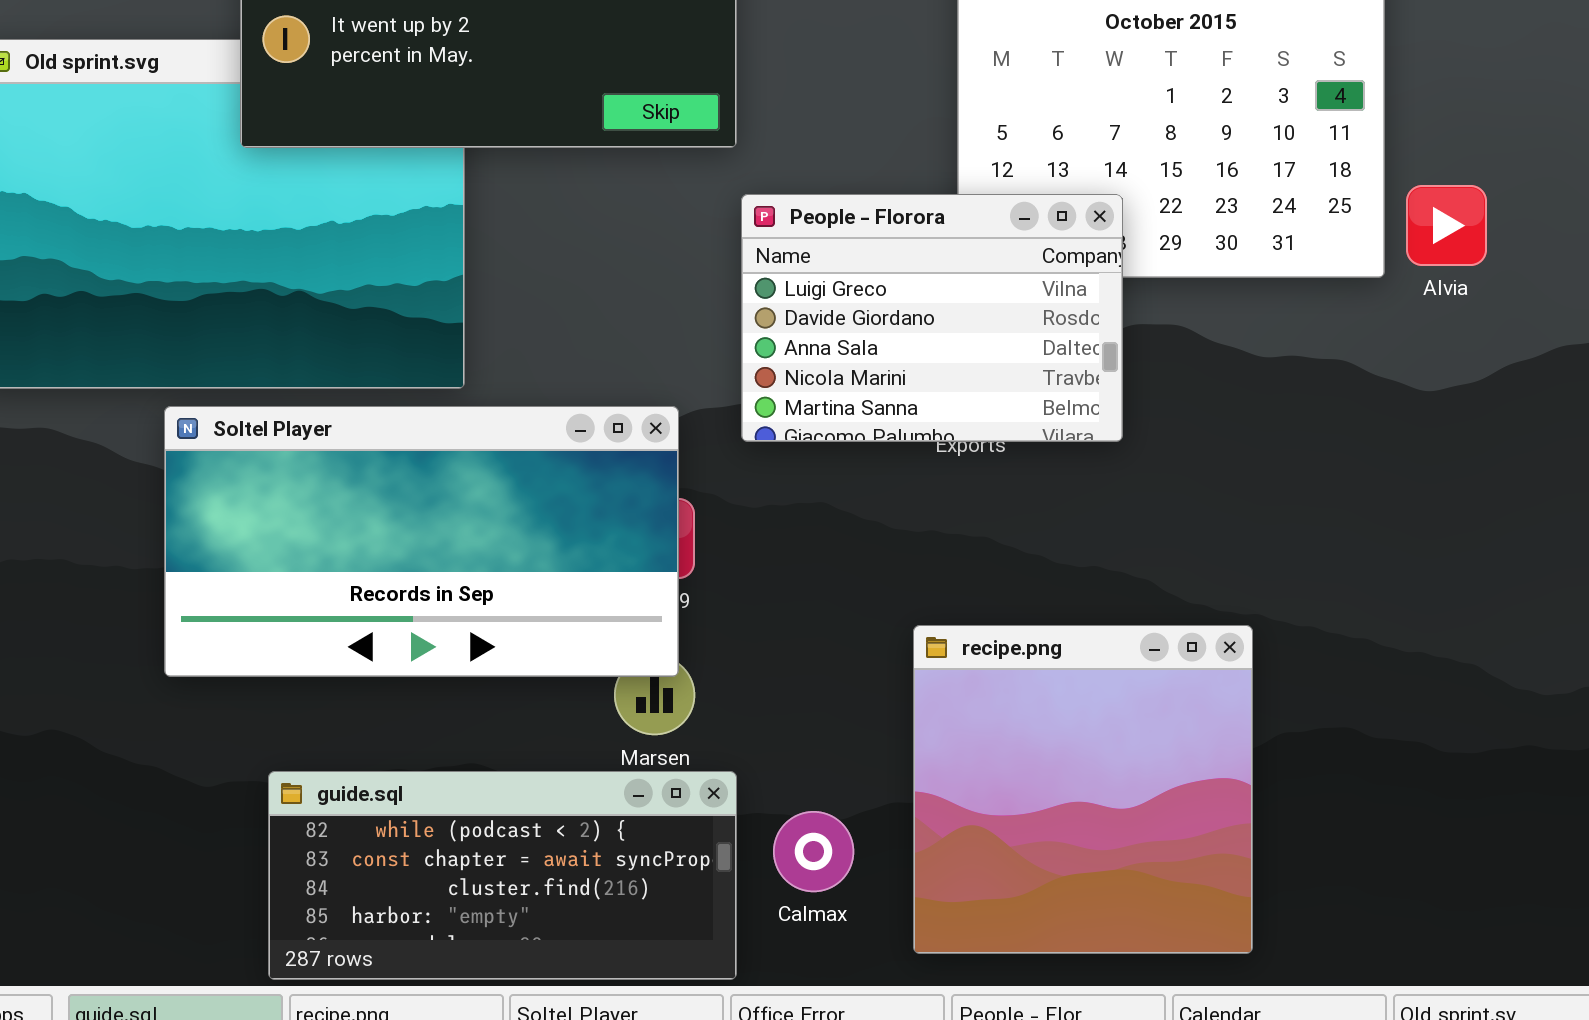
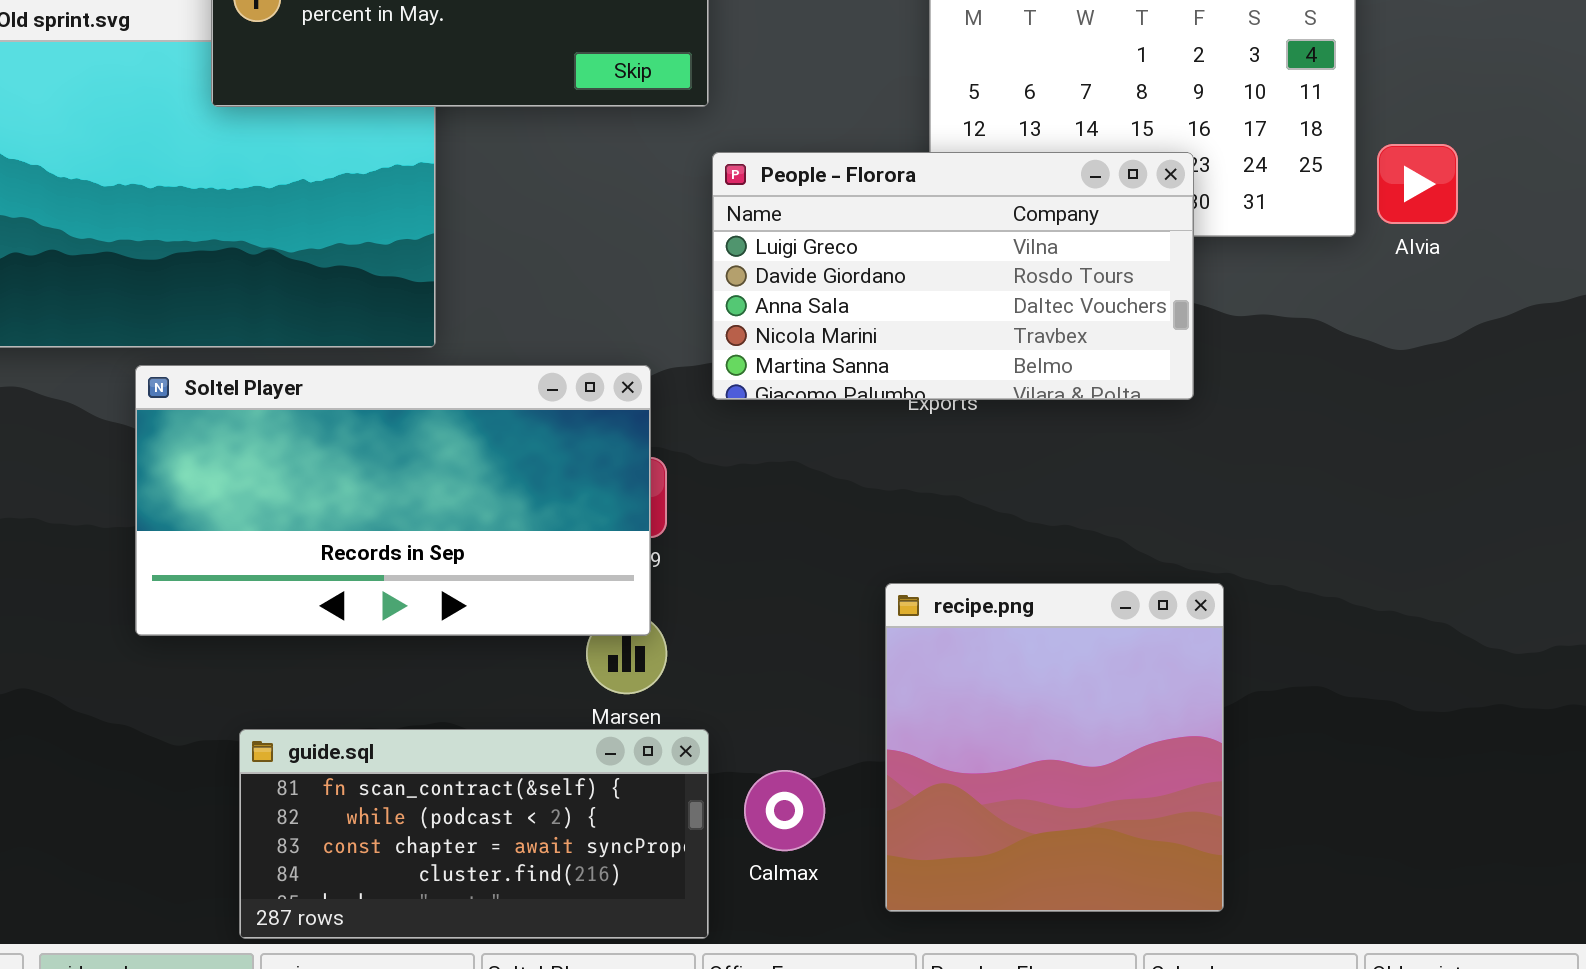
People - Florora: [741,194,1123,442] -> [712,152,1194,400], resized
guide.sql: [268,771,737,980] -> [239,729,709,939], scrolled up 1 row

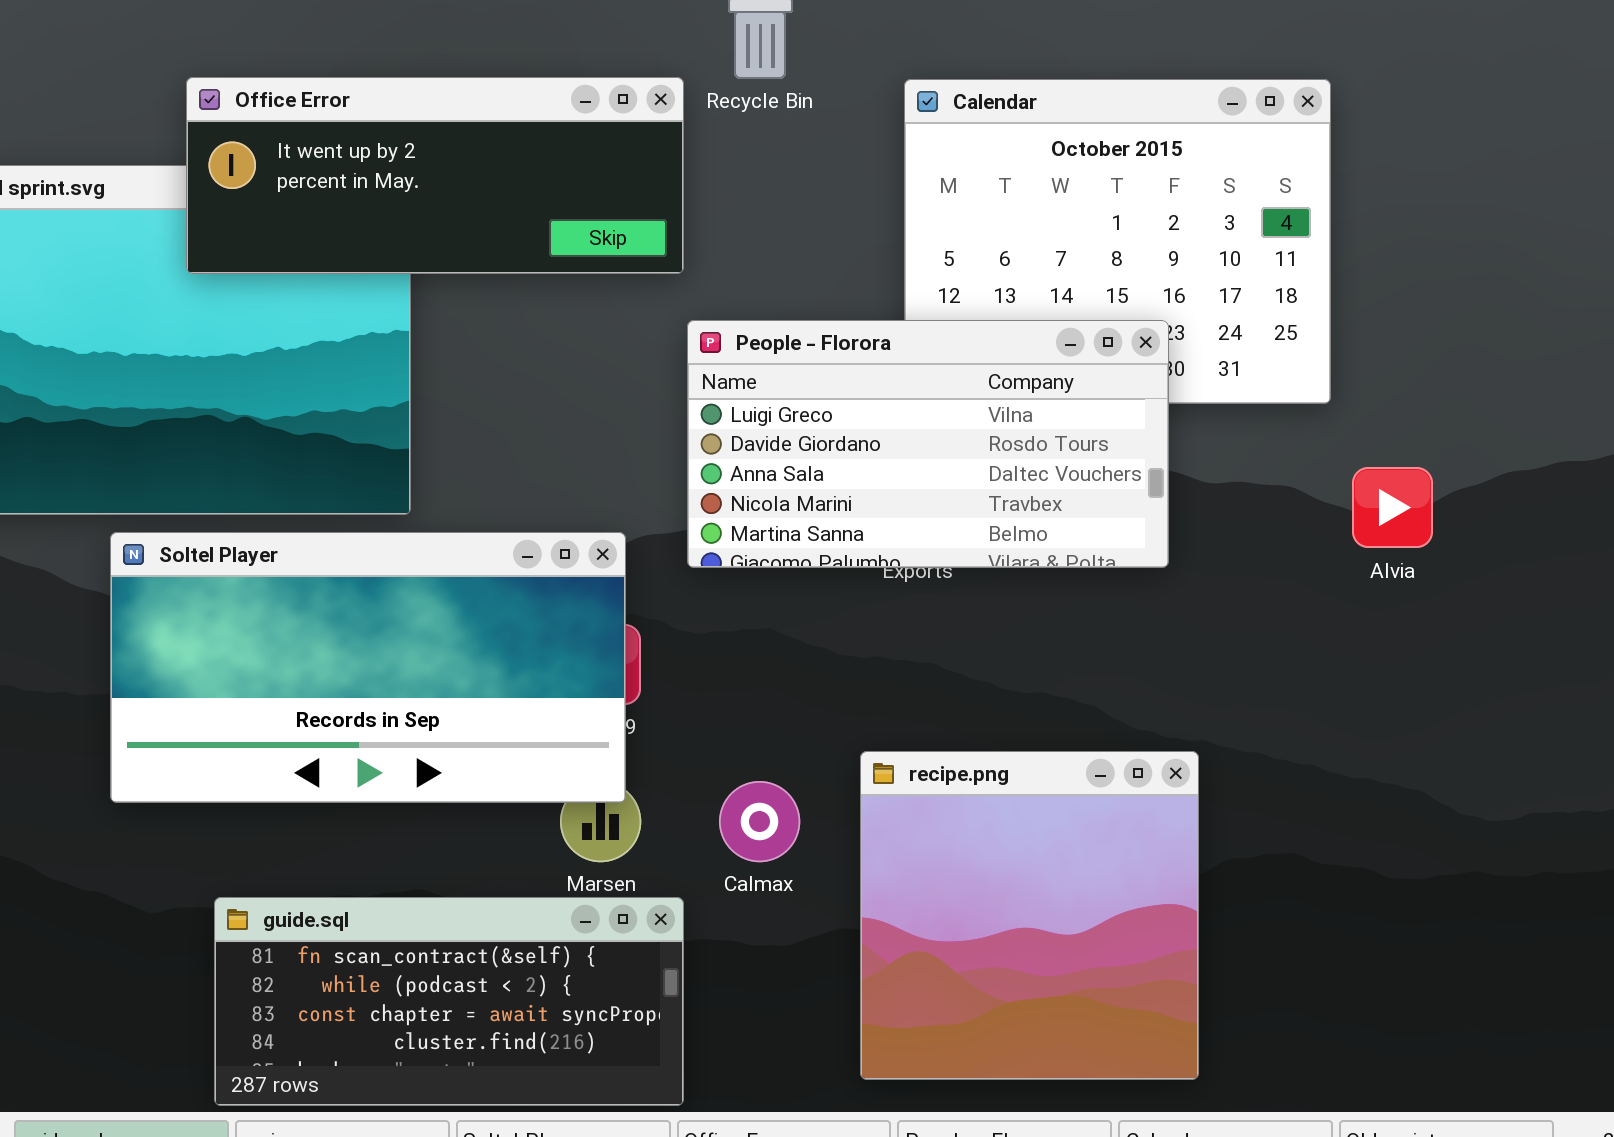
Alvia: [1377,144,1458,224] -> [1352,467,1433,548], moved
Calmax: [744,770,825,851] -> [719,781,800,862], moved

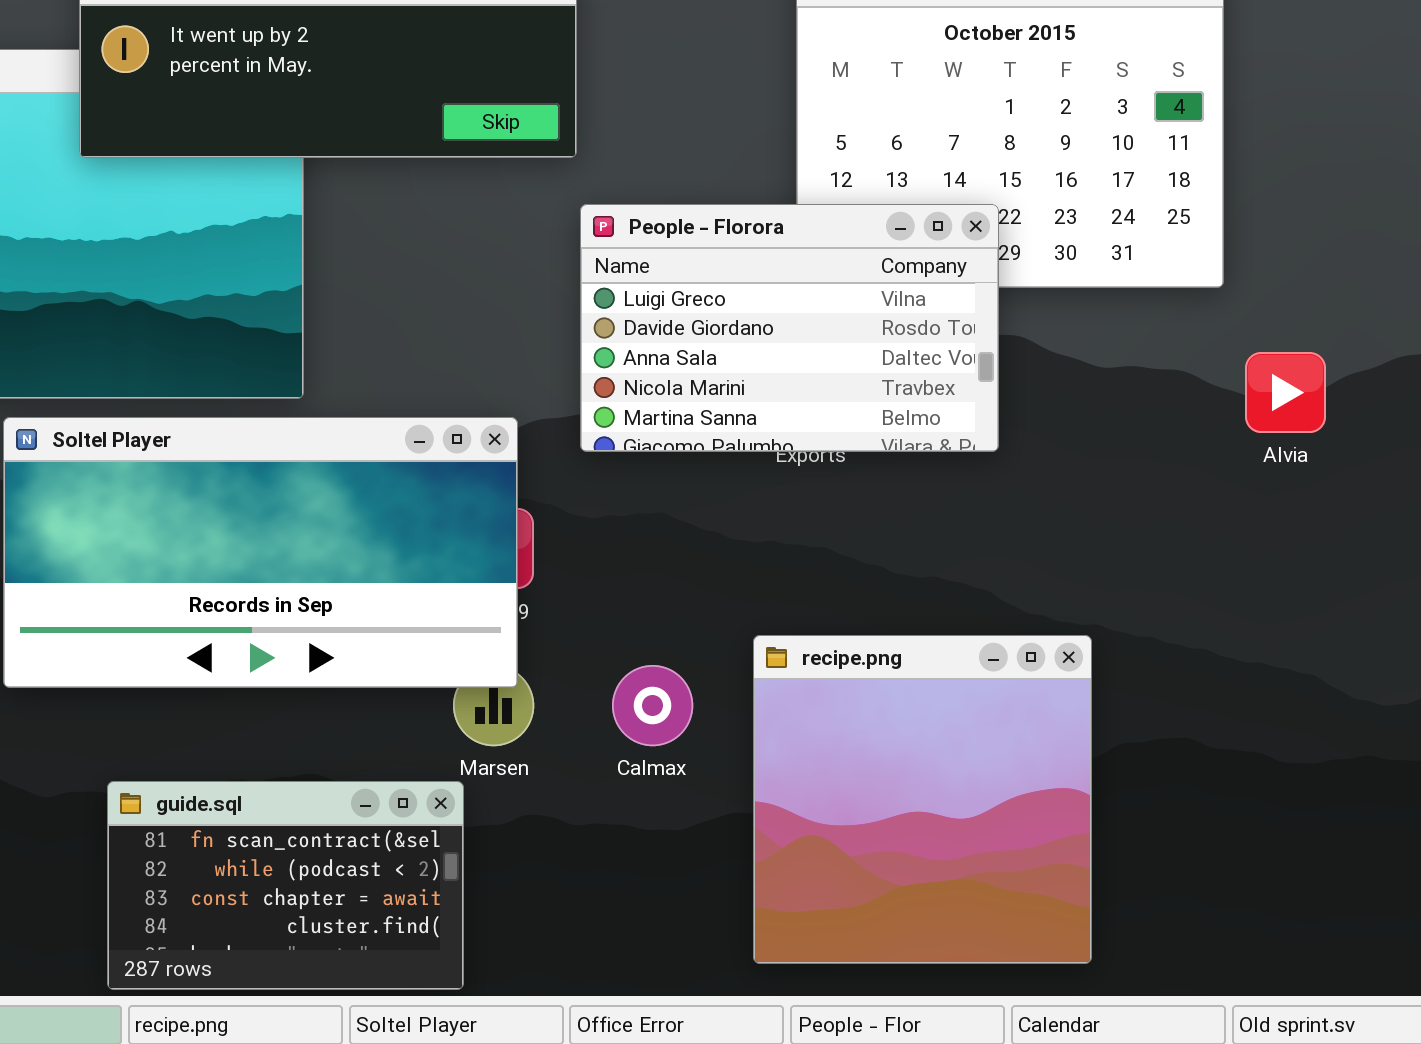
People - Florora: [687,320,1169,568] -> [580,204,999,452], resized
guide.sql: [214,897,684,1106] -> [107,781,464,990], resized

